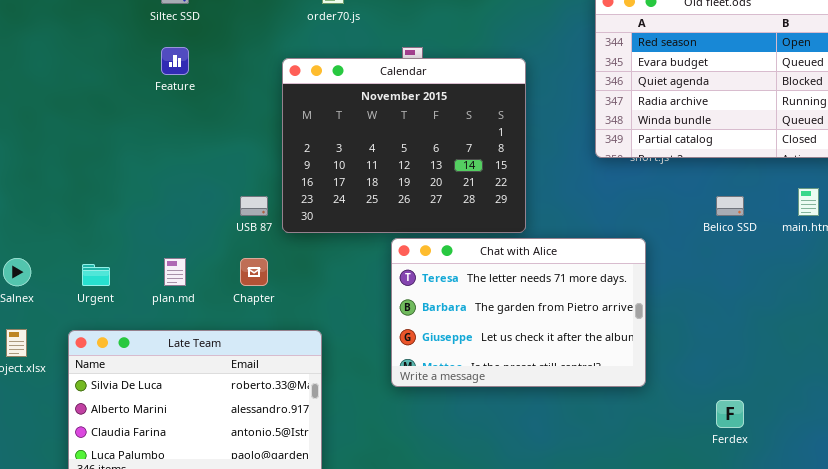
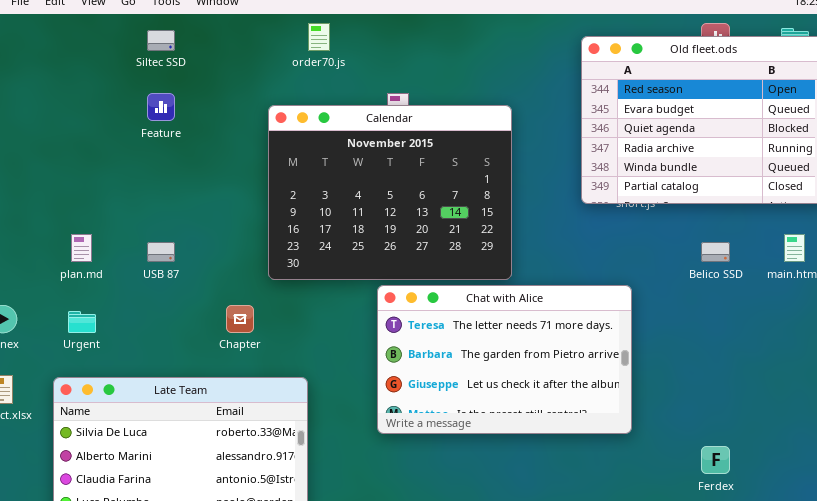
USB 87: [240,196,268,216] -> [147,242,175,262], moved
plan.md: [164,258,186,286] -> [71,234,92,262], moved

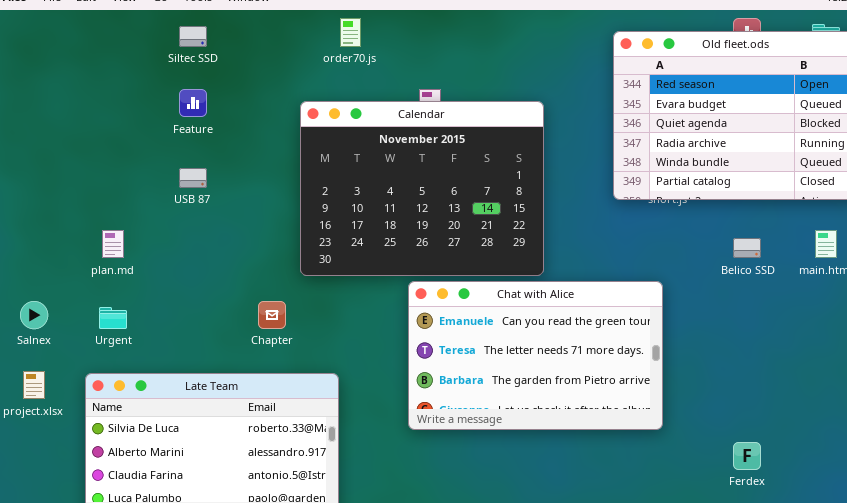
USB 87: [147,242,175,262] -> [179,168,207,188], moved
Chat with Alice: [377,285,632,434] -> [408,281,663,430], scrolled up 1 row

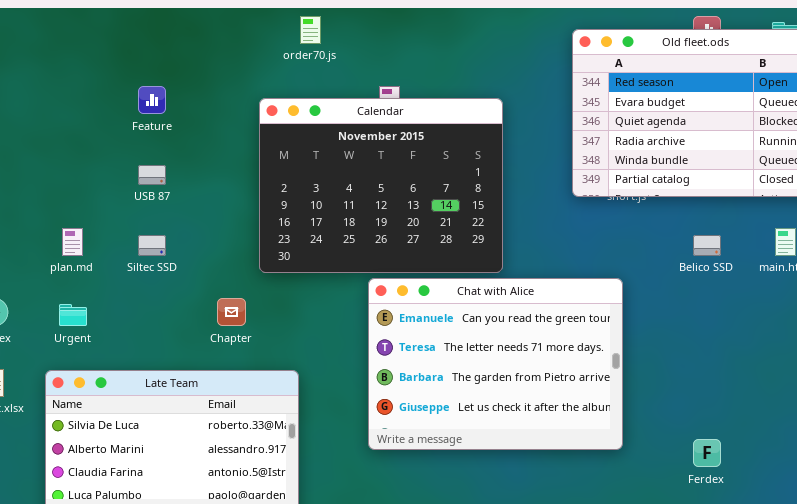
Siltec SSD: [179,26,207,47] -> [138,235,166,256], moved
Chat with Alice: [408,281,663,430] -> [368,278,623,450], resized

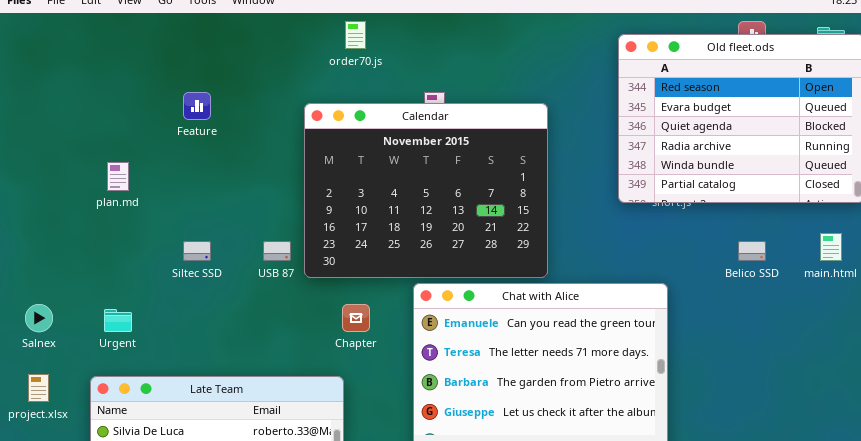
USB 87: [138,165,166,185] -> [263,241,291,261], moved
plan.md: [62,228,83,256] -> [107,162,129,191], moved
Chapter: [217,298,246,326] -> [342,304,370,332], moved

